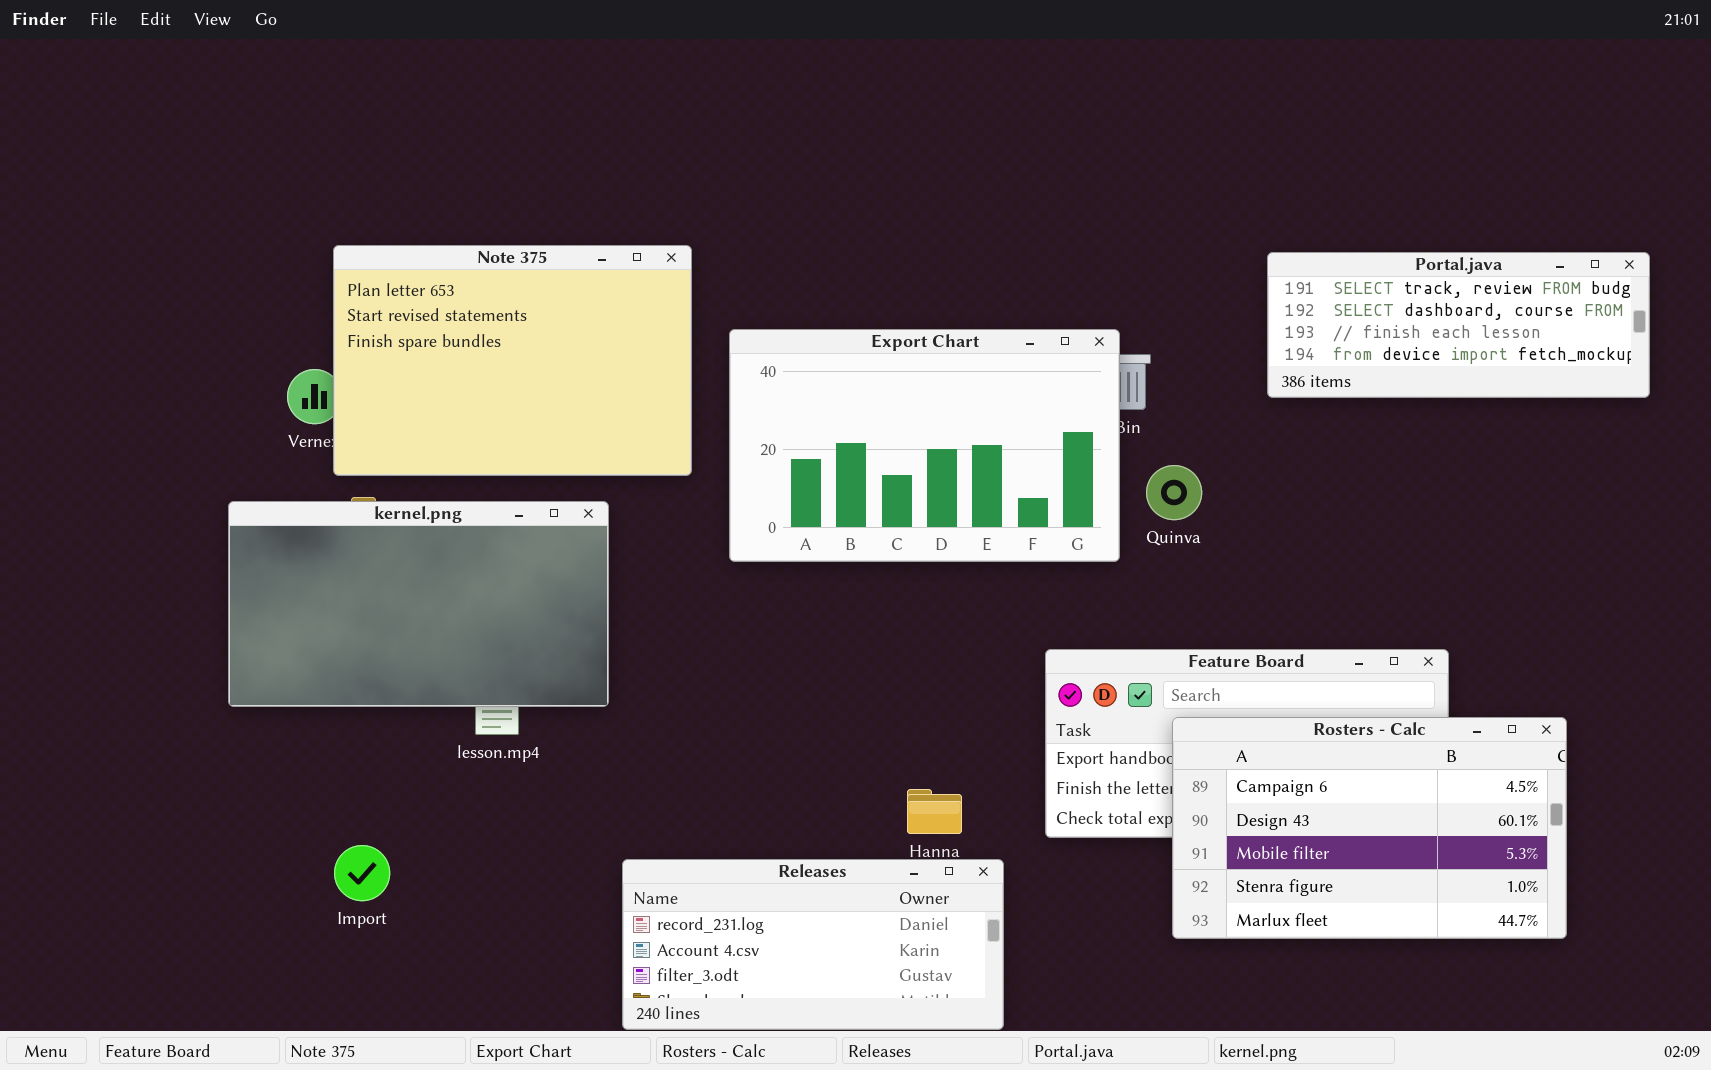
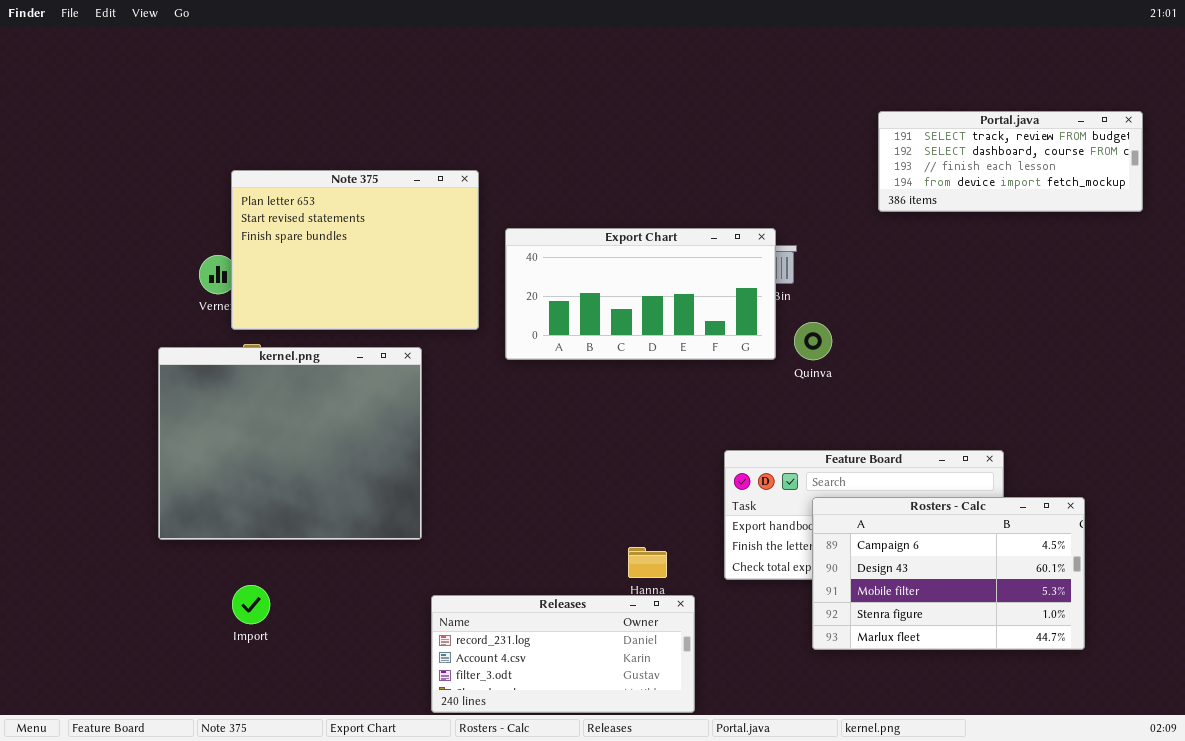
Portal.java: [1267,252,1650,398] -> [878,111,1143,212], moved
Export Chart: [729,329,1120,562] -> [505,228,776,360], resized
kernel.png: [228,501,609,707] -> [158,347,422,540], resized

